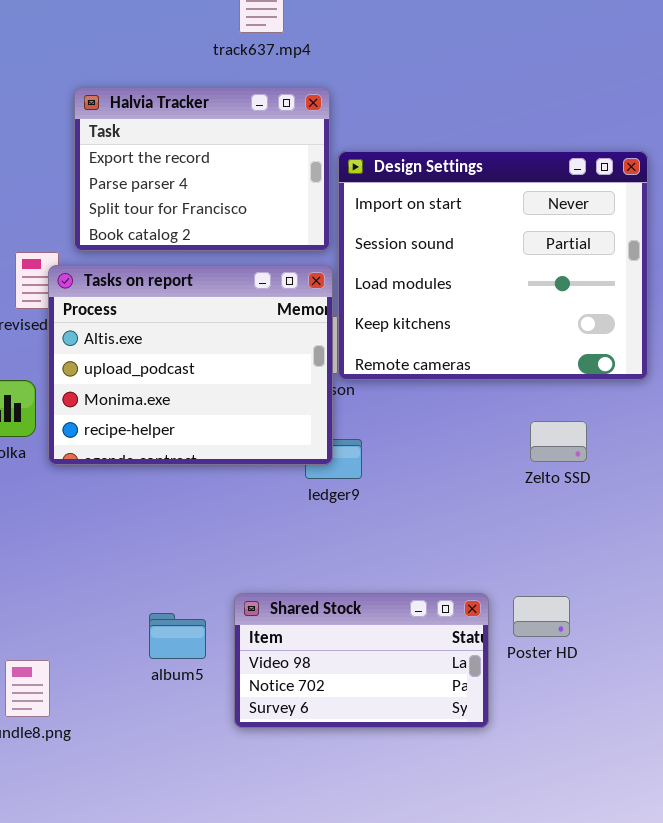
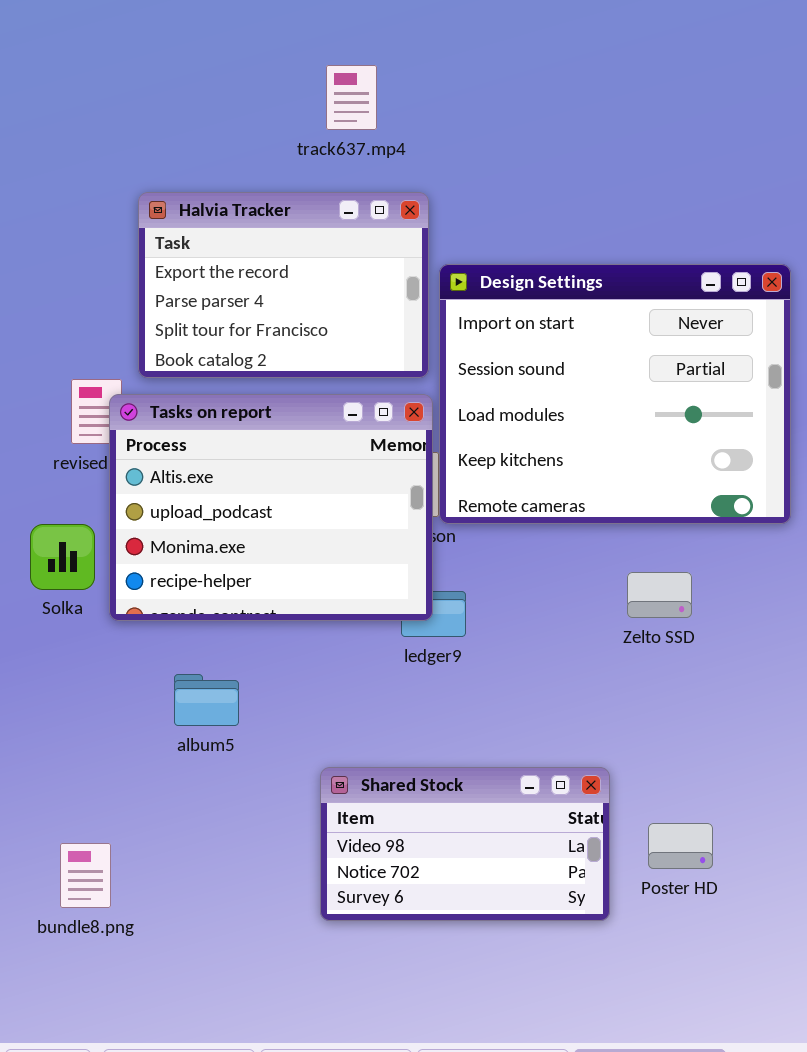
Zelto SSD: [530,421,587,462] -> [627,572,692,618], moved
Poster HD: [513,596,570,637] -> [648,823,713,869], moved
album5: [149,613,206,659] -> [174,674,239,726], moved

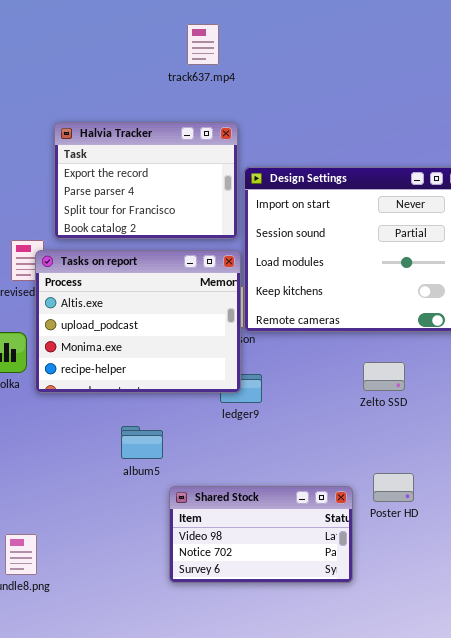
track637.mp4: [326,65,377,130] -> [187,24,219,65], moved
album5: [174,674,239,726] -> [121,426,163,459], moved
Poster HD: [648,823,713,869] -> [373,473,414,502], moved

